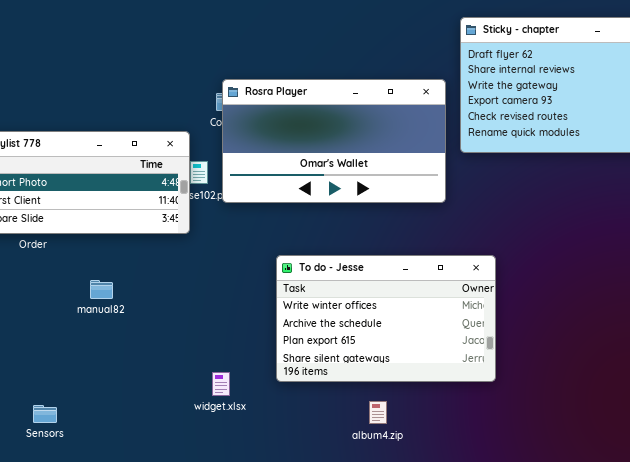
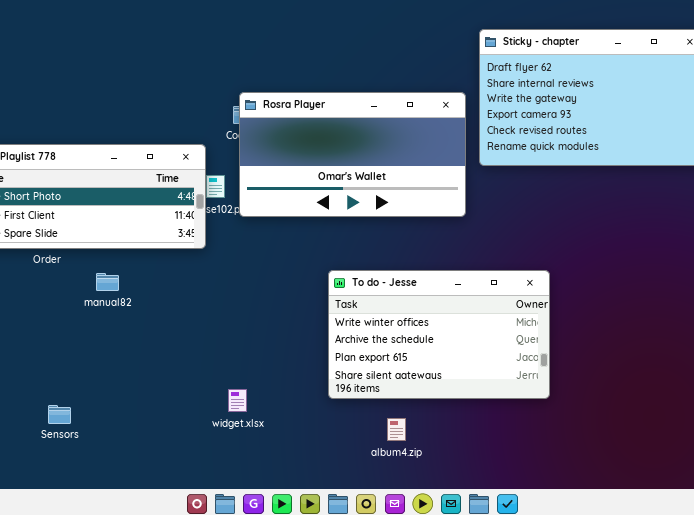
To do - Jesse: [276,255,496,382] -> [328,270,550,399], moved
manual82: [90,280,113,299] -> [96,273,119,291], moved
Sensors: [33,405,57,423] -> [48,405,71,424], moved

